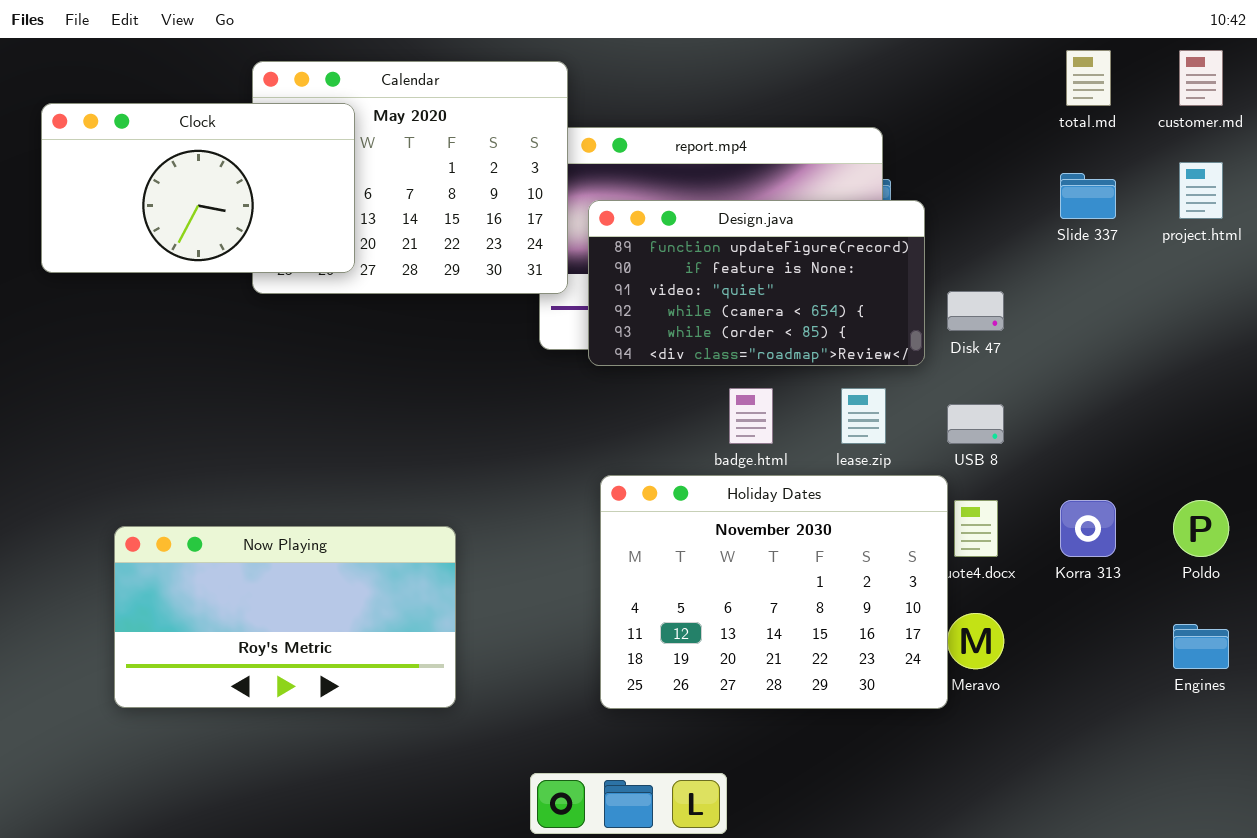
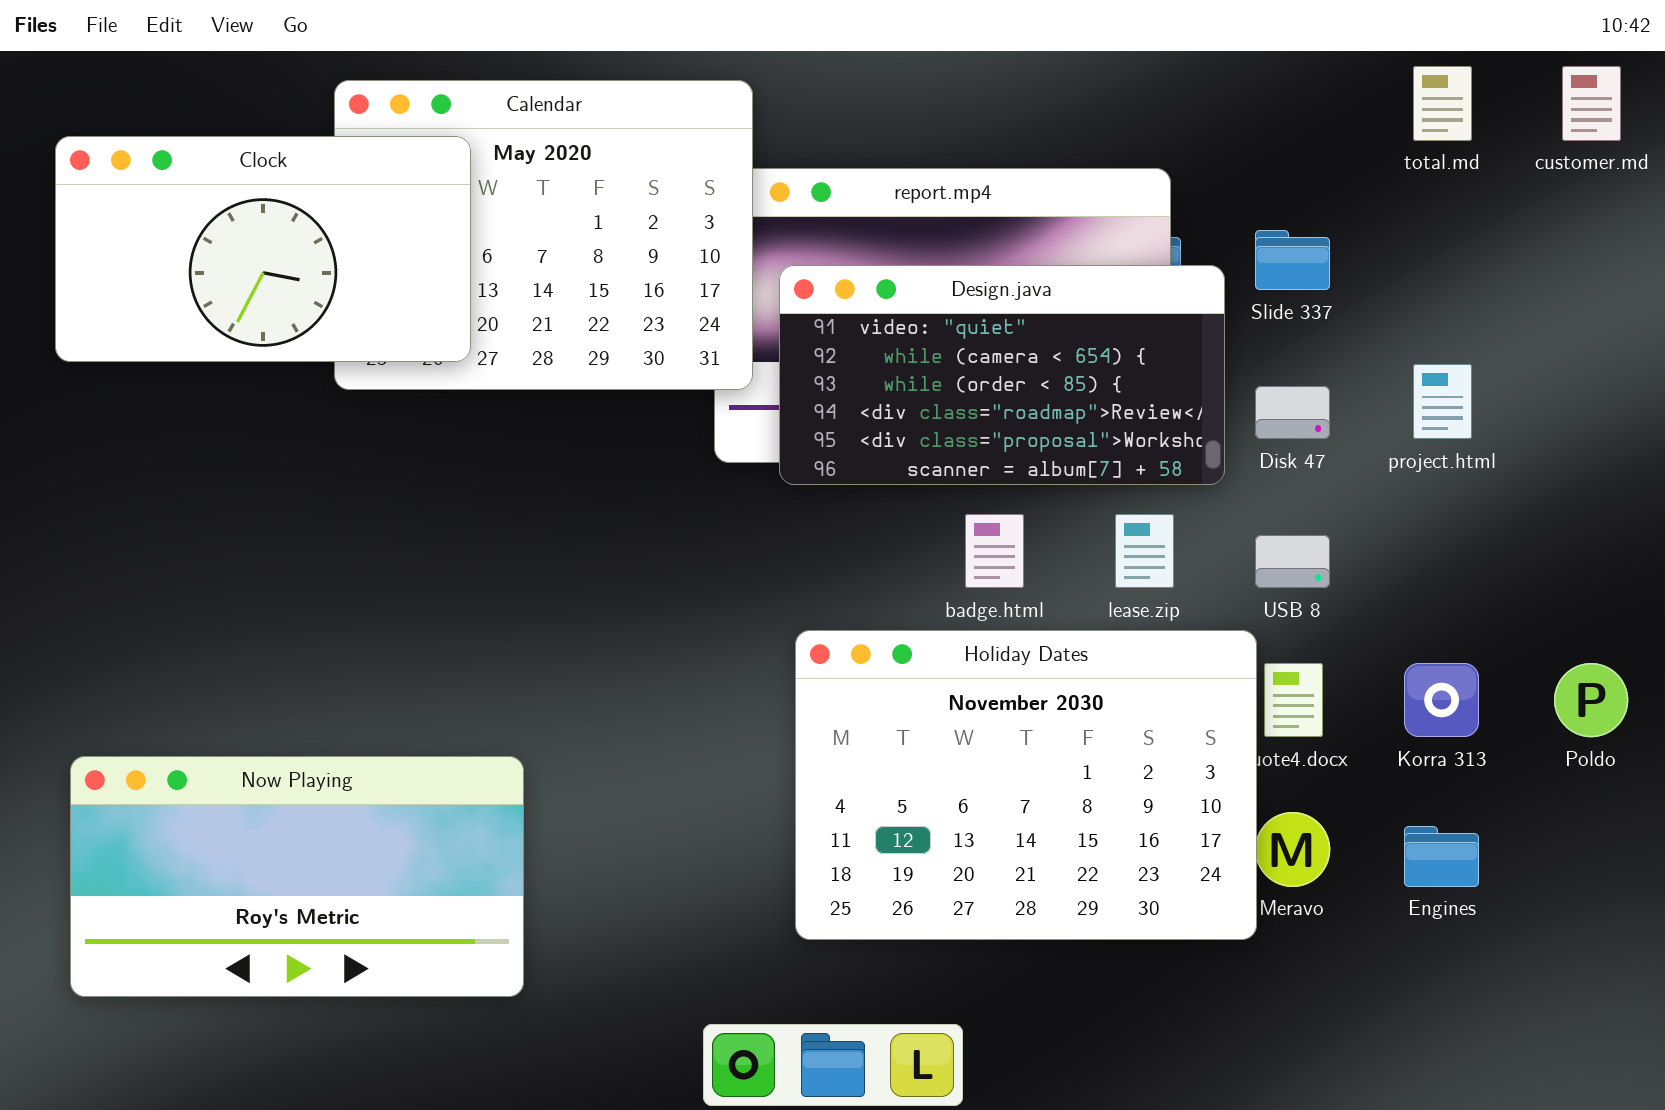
project.html: [1179,162,1223,219] -> [1413,364,1472,439], moved
Slide 337: [1060,173,1116,219] -> [1255,230,1330,290], moved
Design.java: [588,200,925,366] -> [779,265,1225,485], scrolled down 2 rows
Now Playing: [114,526,456,708] -> [70,756,524,997], moved
Engines: [1173,624,1229,669] -> [1404,826,1479,887], moved

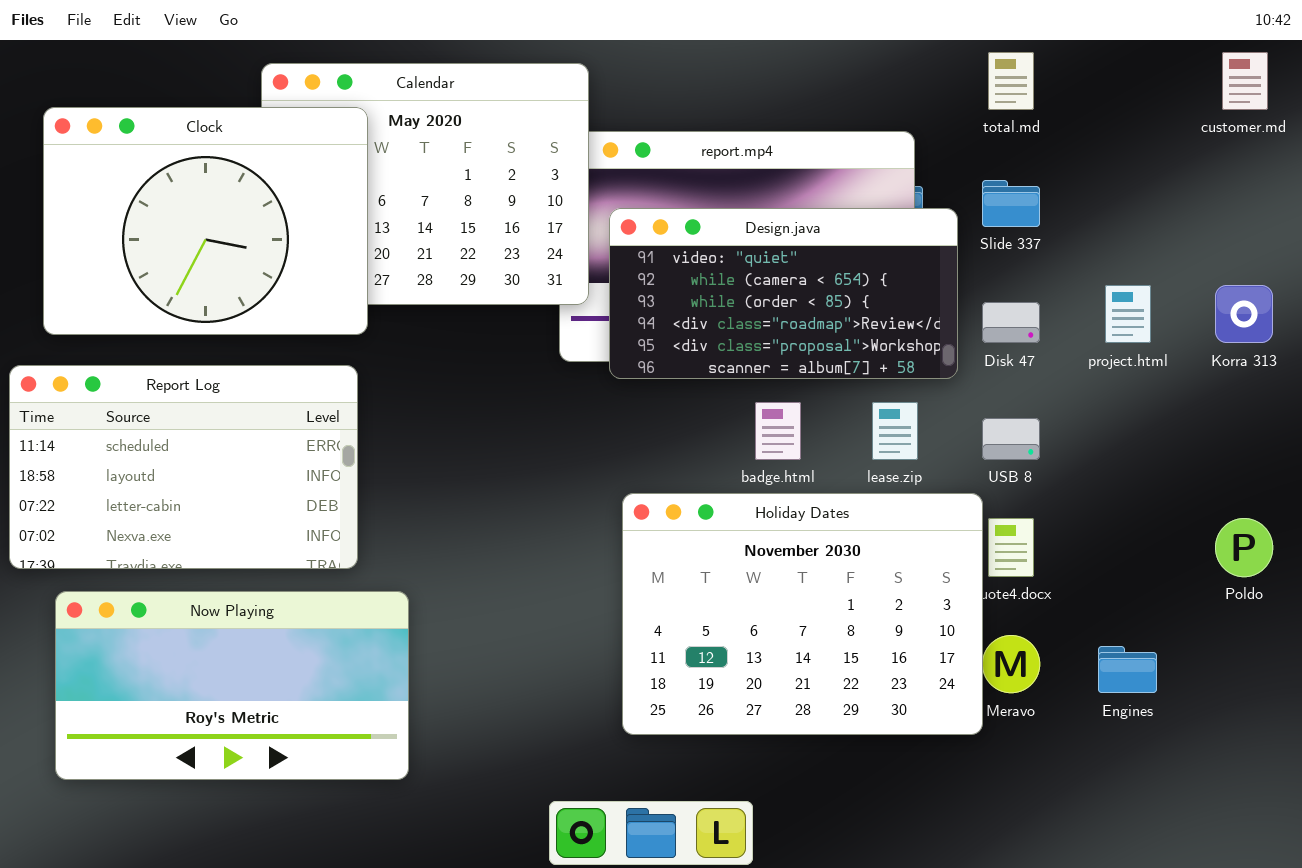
total.md: [1413,66,1472,141] -> [988,52,1034,110], moved
Clock: [55,136,471,362] -> [43,107,368,335], resized
Report Log: none -> [9,365,358,569], opened
Korra 313: [1404,663,1479,737] -> [1215,285,1273,343], moved

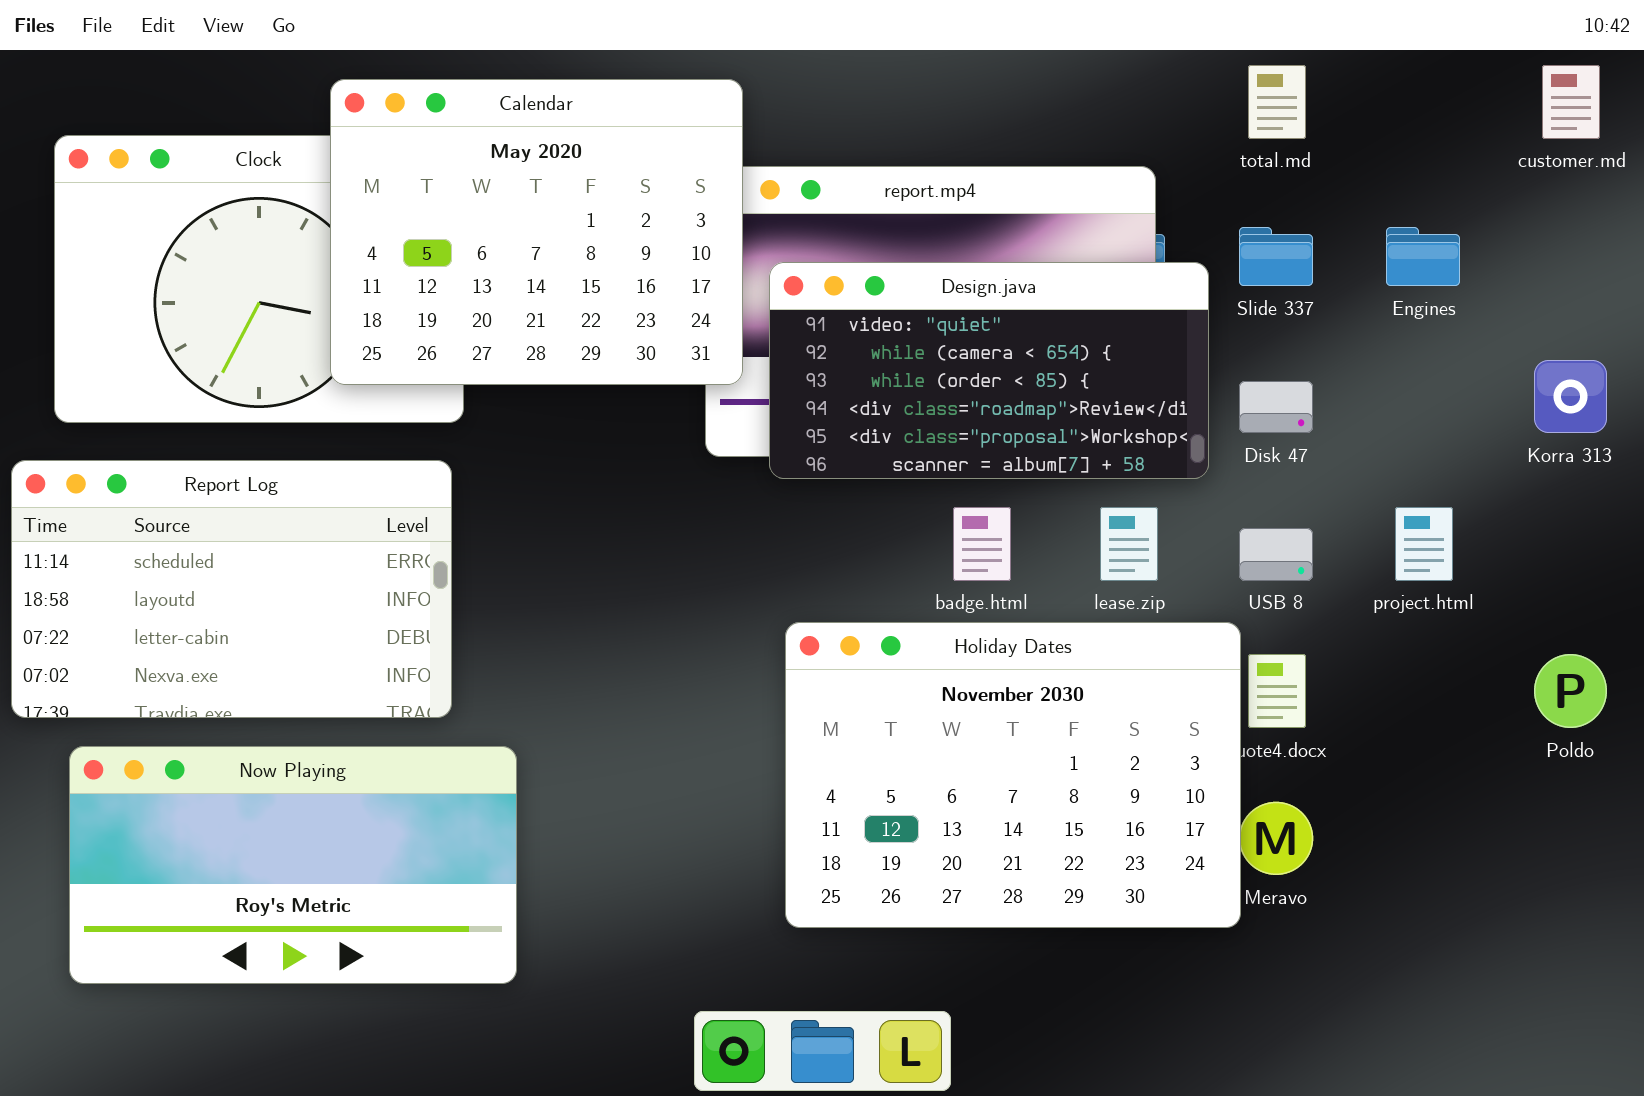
Calendar: [261,63,589,305] -> [330,79,743,385], raised
project.html: [1105,285,1151,343] -> [1395,507,1453,581], moved
Engines: [1098,646,1157,693] -> [1386,227,1460,286], moved

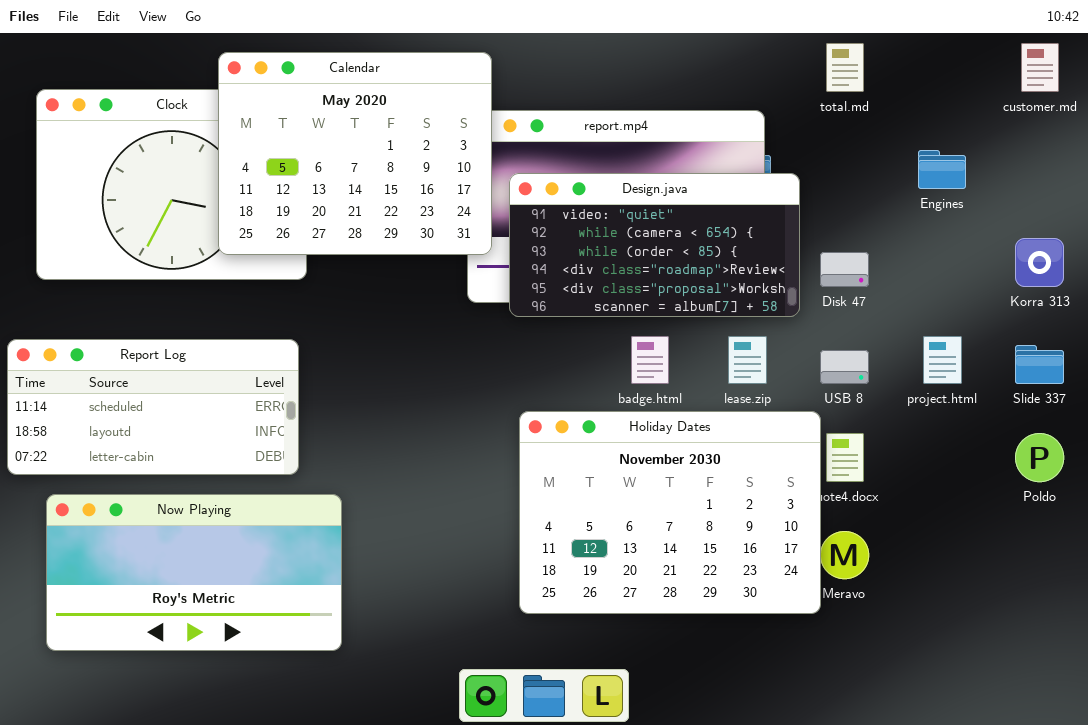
Slide 337: [1239,227,1313,286] -> [1015,345,1064,384], moved
Report Log: [11,460,452,718] -> [7,339,299,475], resized

